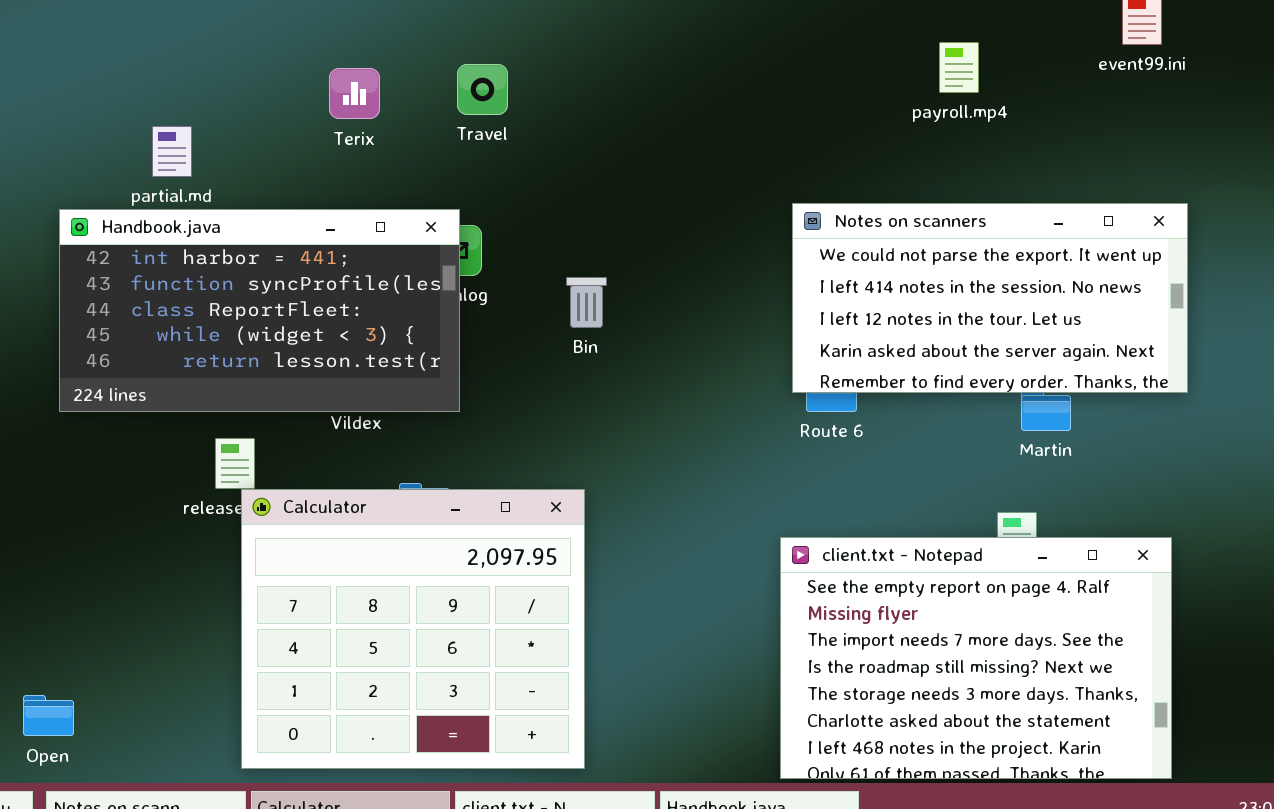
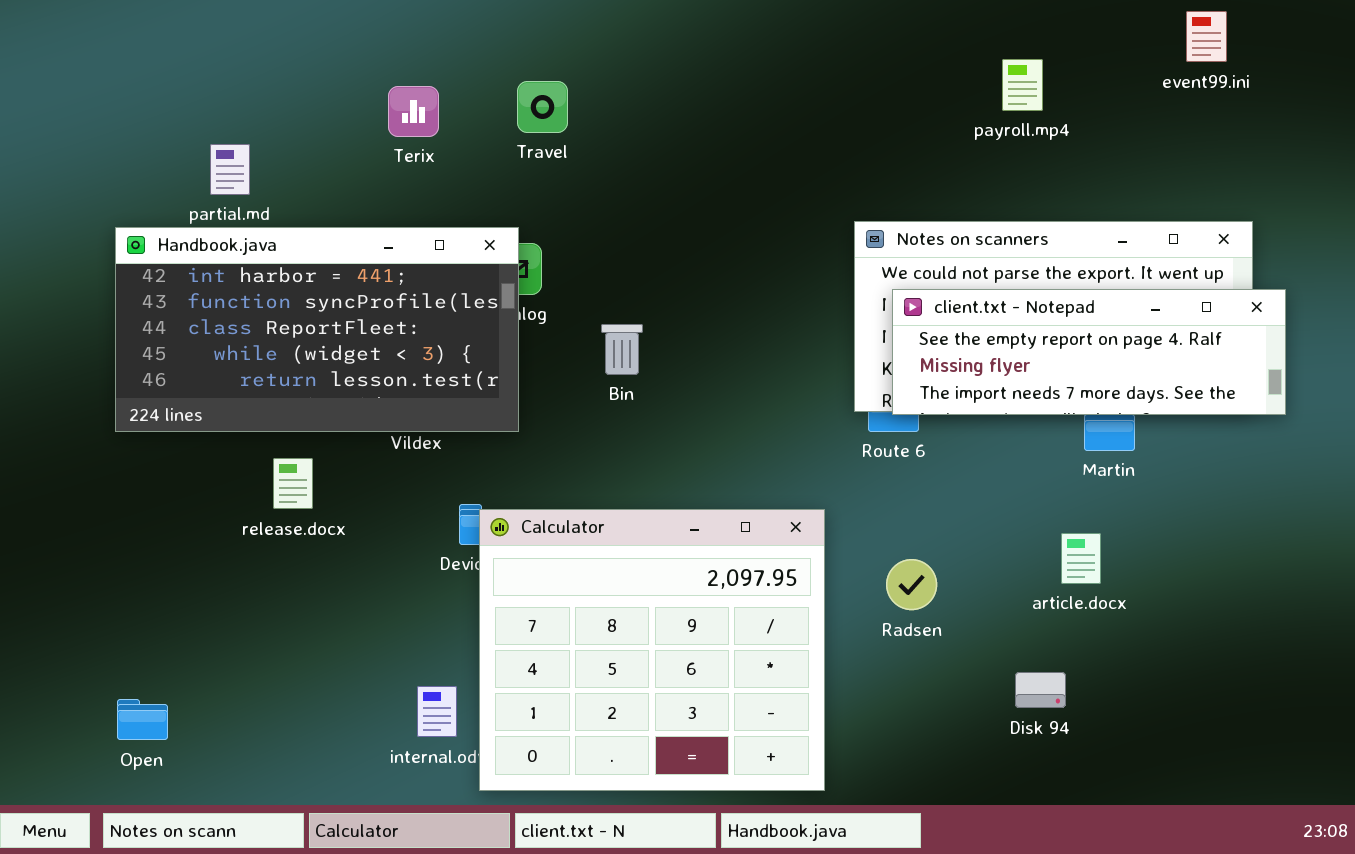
Bin: [566,277,607,328] -> [601,324,643,375], moved
Calculator: [241,489,585,769] -> [479,509,825,791], moved
client.txt - Notepad: [780,537,1172,779] -> [892,289,1286,415], moved, resized
Open: [23,695,74,736] -> [117,699,168,740], moved

